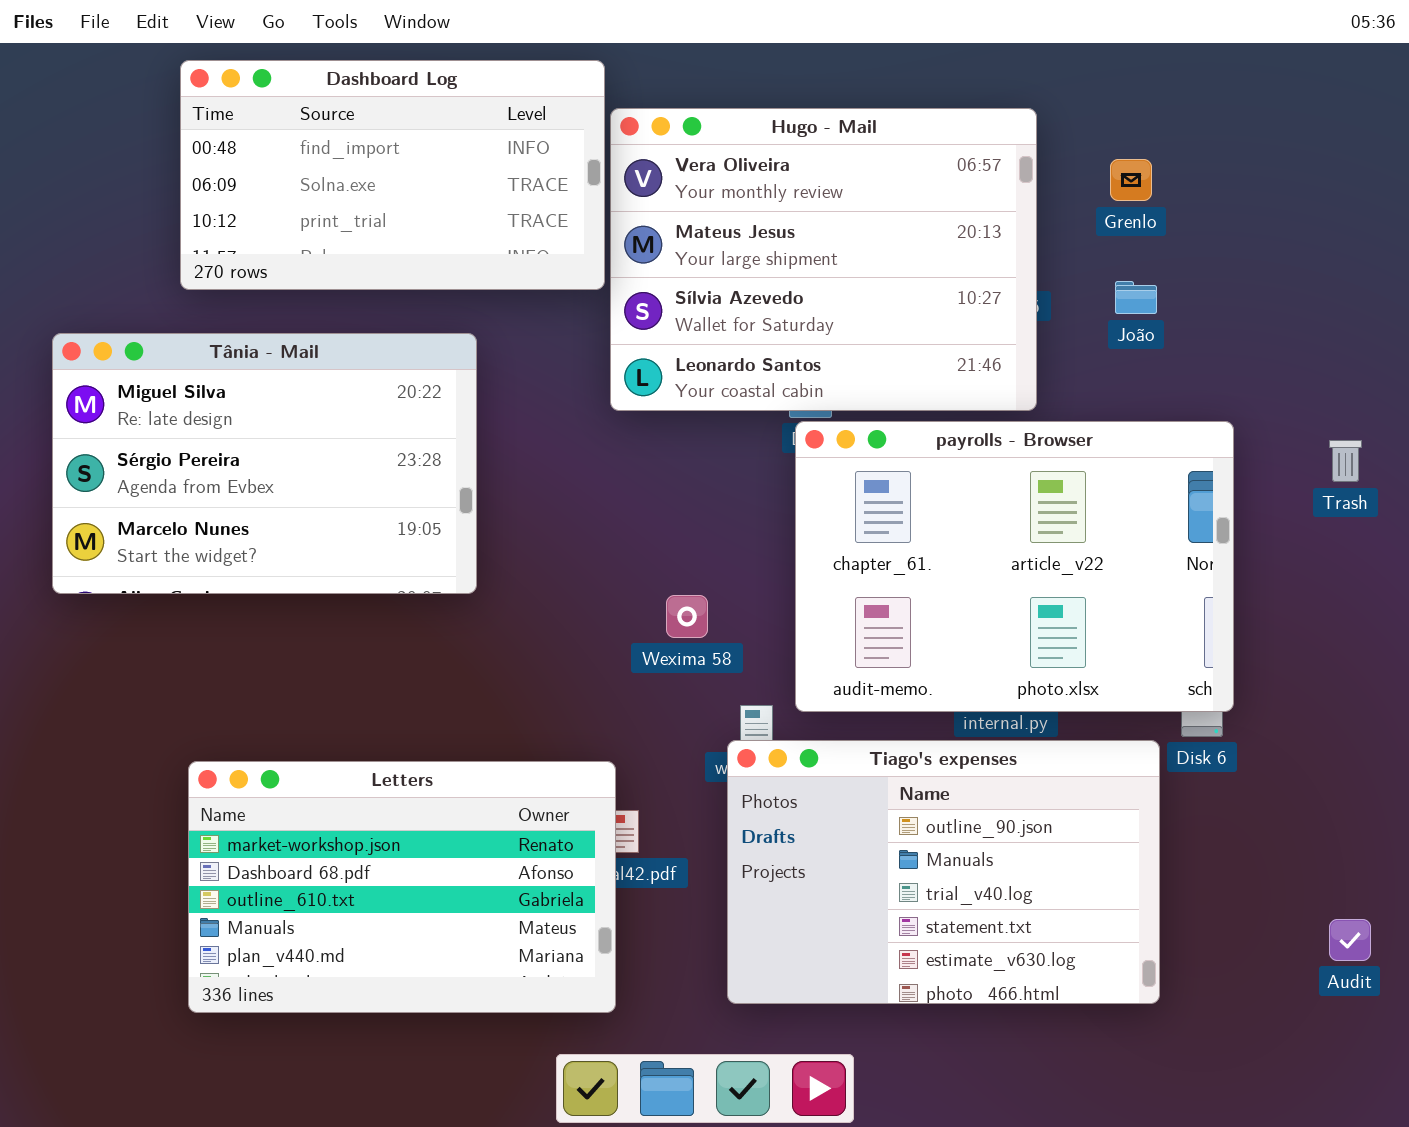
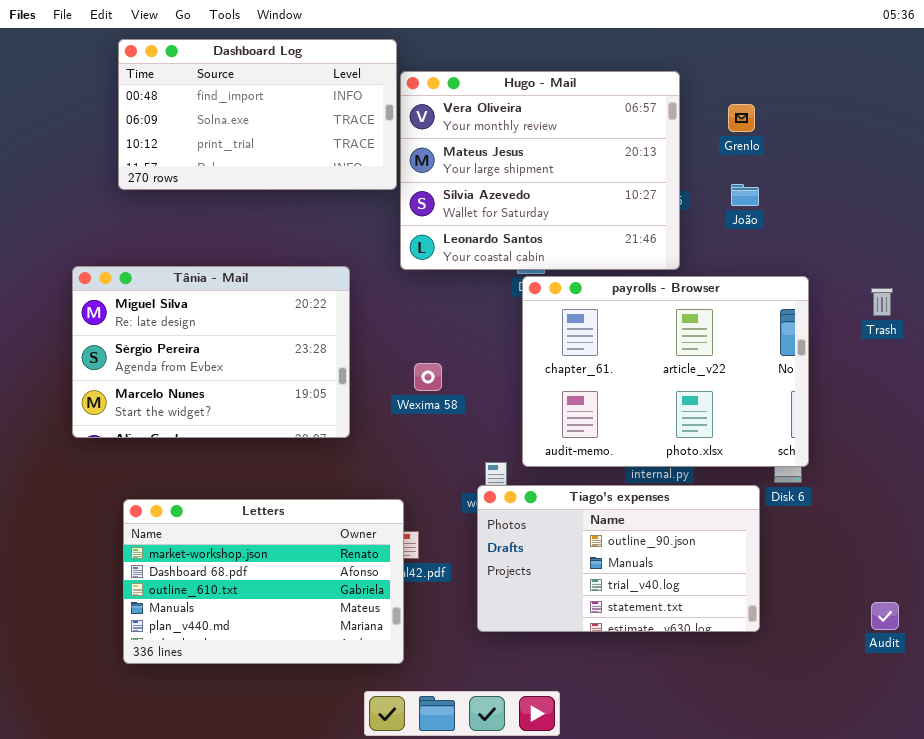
Tânia - Mail: [52,333,477,594] -> [72,266,350,438], moved
Wexima 58: [666,595,708,638] -> [414,363,442,391], moved
Tiago's expenses: [727,740,1160,1004] -> [477,485,760,632], resized

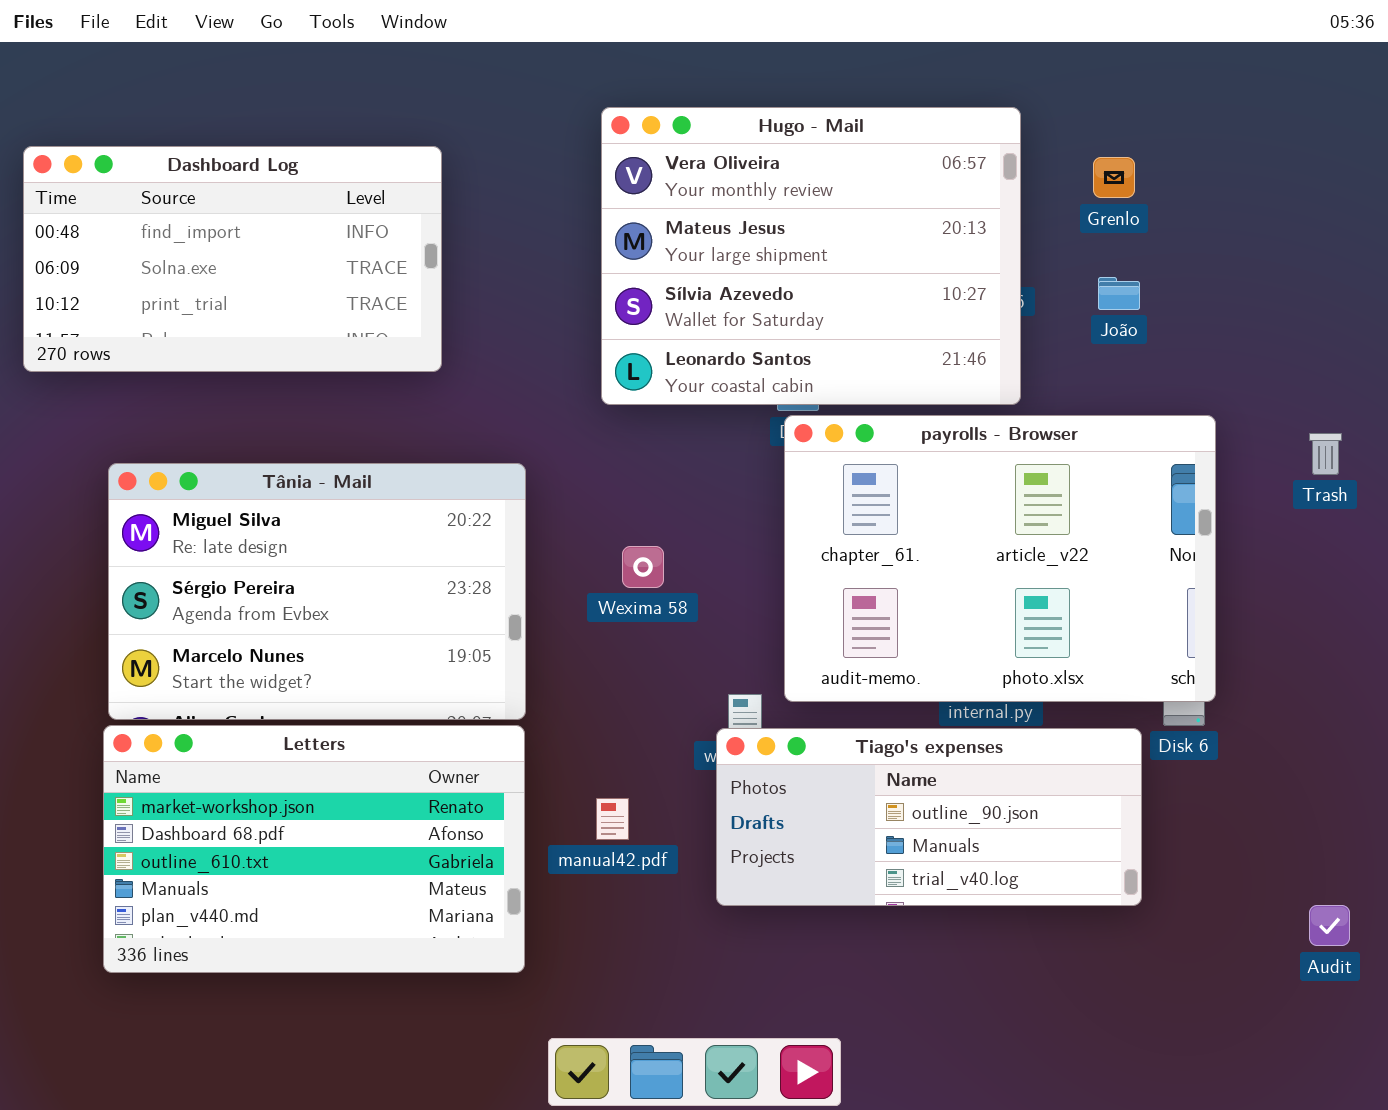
Dashboard Log: [118,39,397,190] -> [23,146,442,372], moved
Tânia - Mail: [72,266,350,438] -> [108,463,526,720], moved
Tiago's expenses: [477,485,760,632] -> [716,728,1142,906], resized
Letters: [123,499,404,664] -> [103,725,525,973], moved

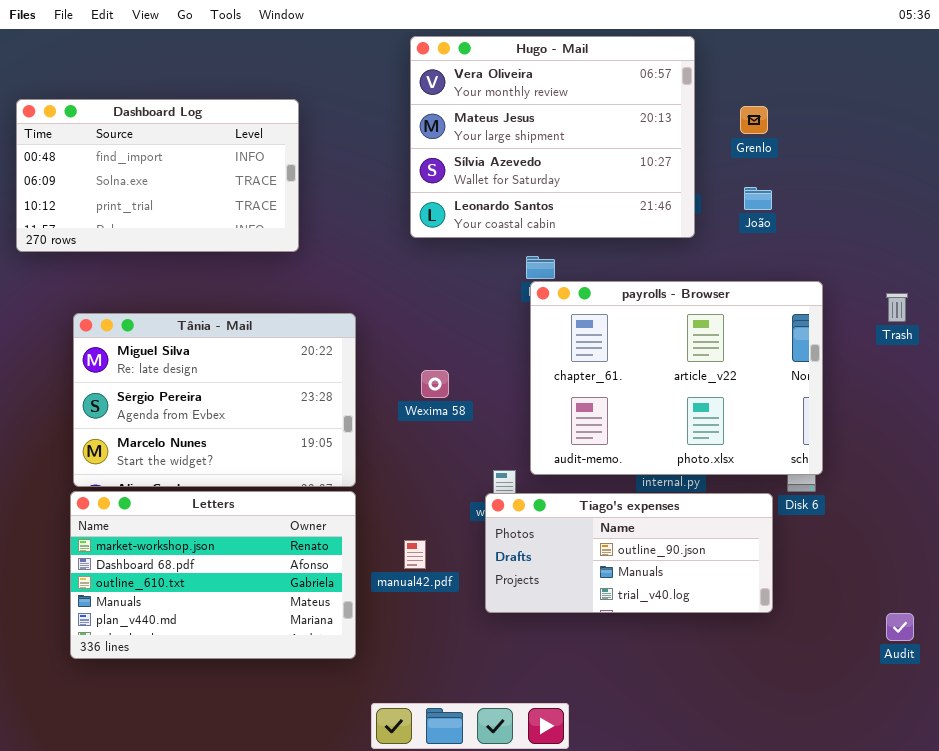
Hugo - Mail: [601,107,1021,405] -> [410,36,695,238], moved

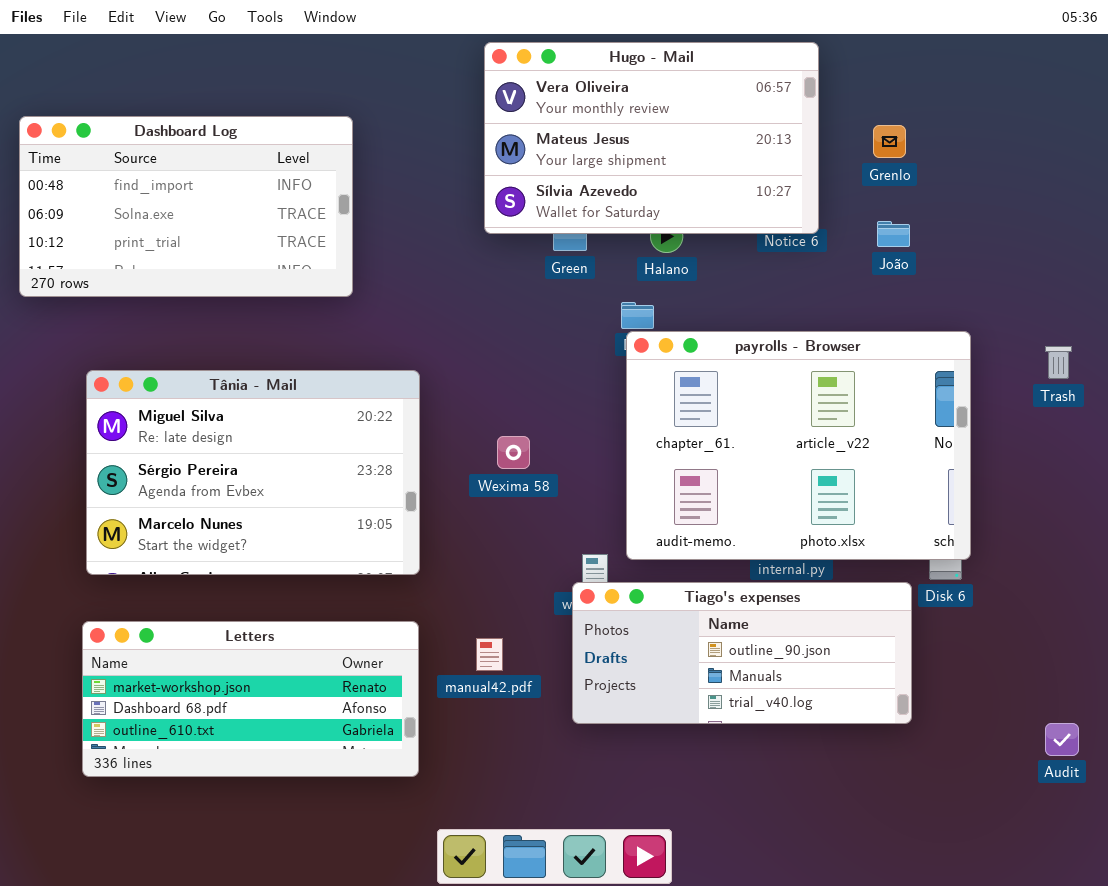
Hugo - Mail: [410,36,695,238] -> [484,42,819,234], resized
Letters: [70,491,356,659] -> [82,621,419,777], resized

